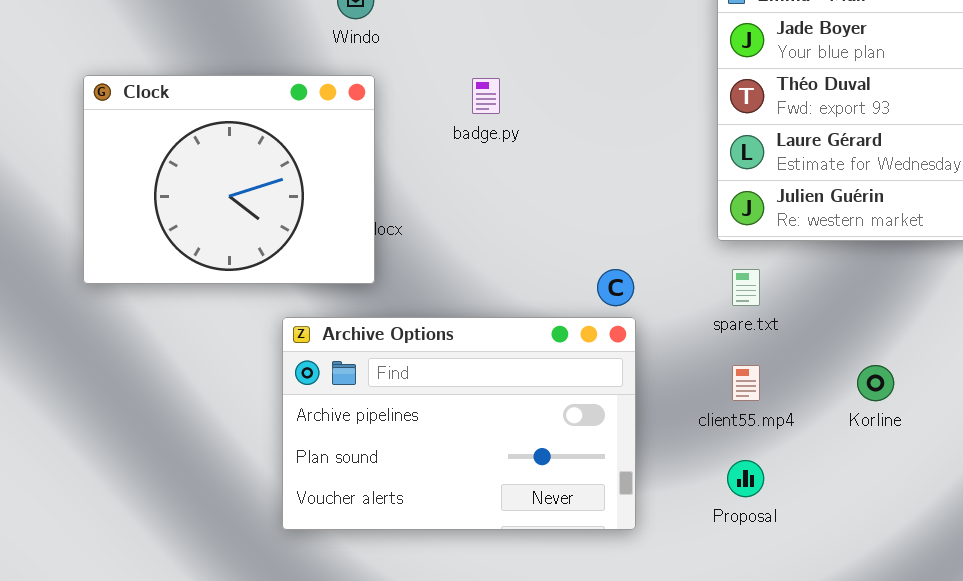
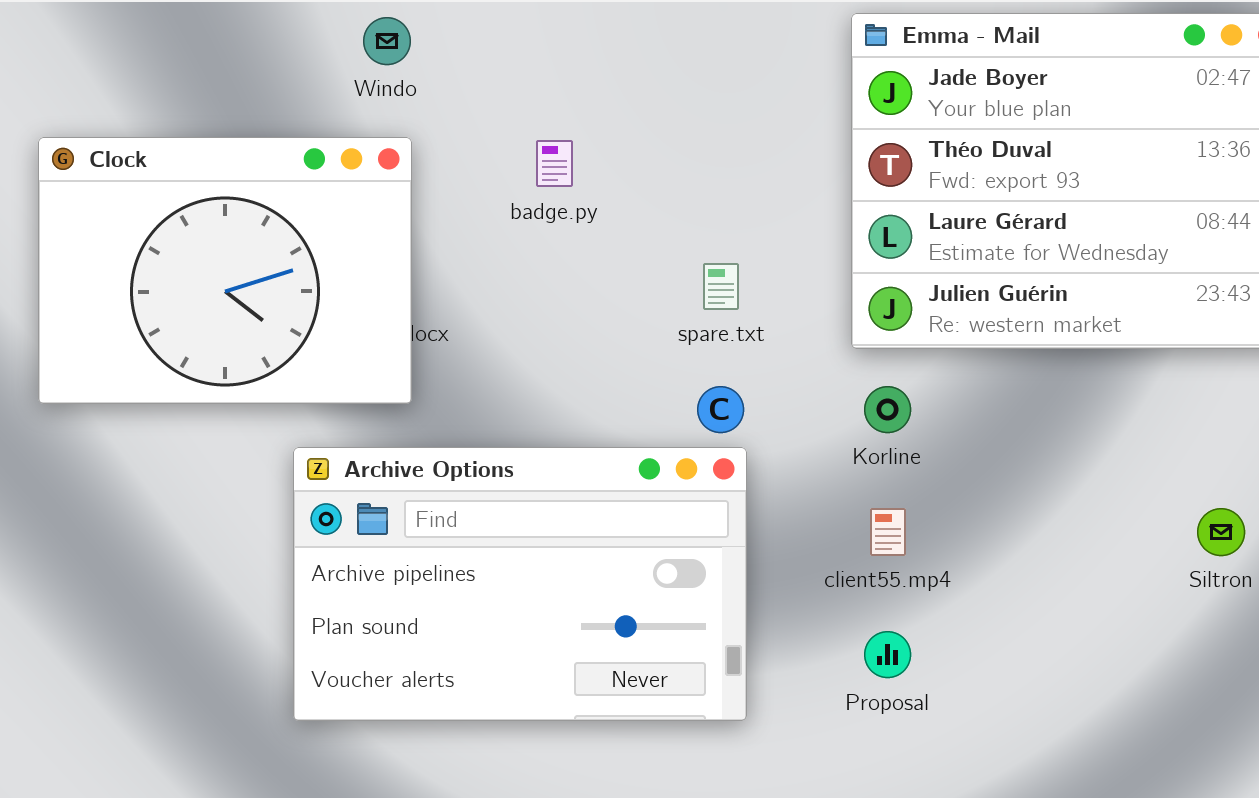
spare.txt: [732,269,760,306] -> [703,263,739,310], moved
Korline: [857,365,894,401] -> [864,386,911,433], moved

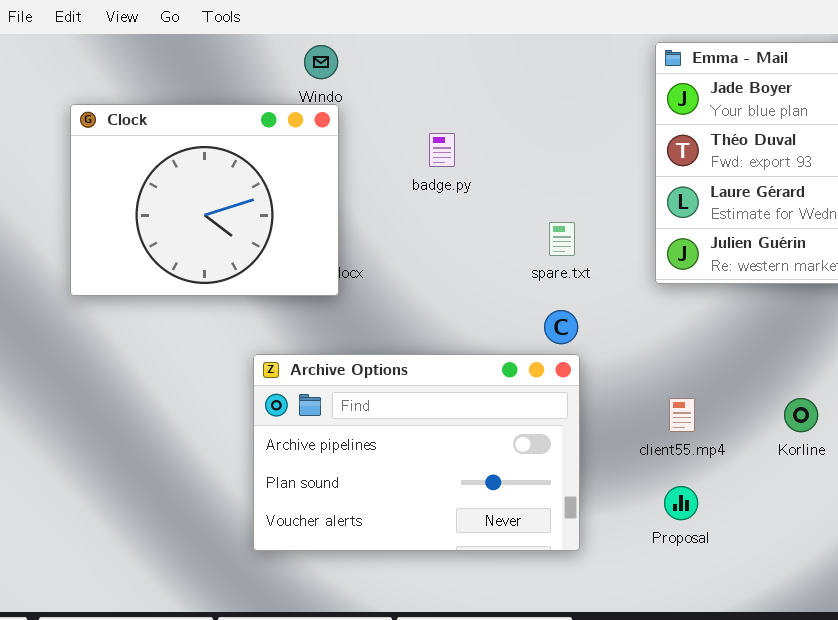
Clock: [38,137,412,404] -> [70,104,339,296], moved
Korline: [864,386,911,433] -> [784,398,818,432], moved

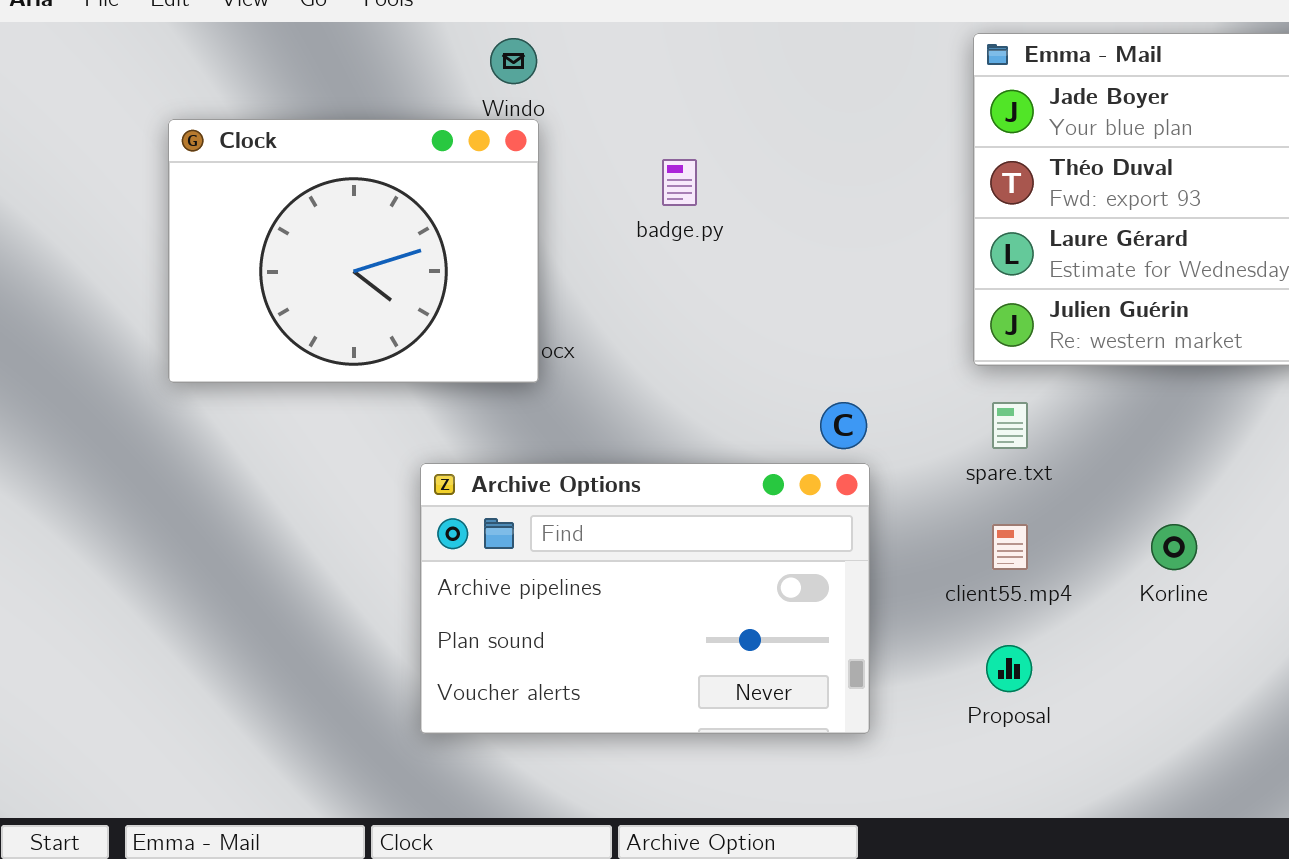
spare.txt: [549,222,575,256] -> [992,402,1028,449], moved

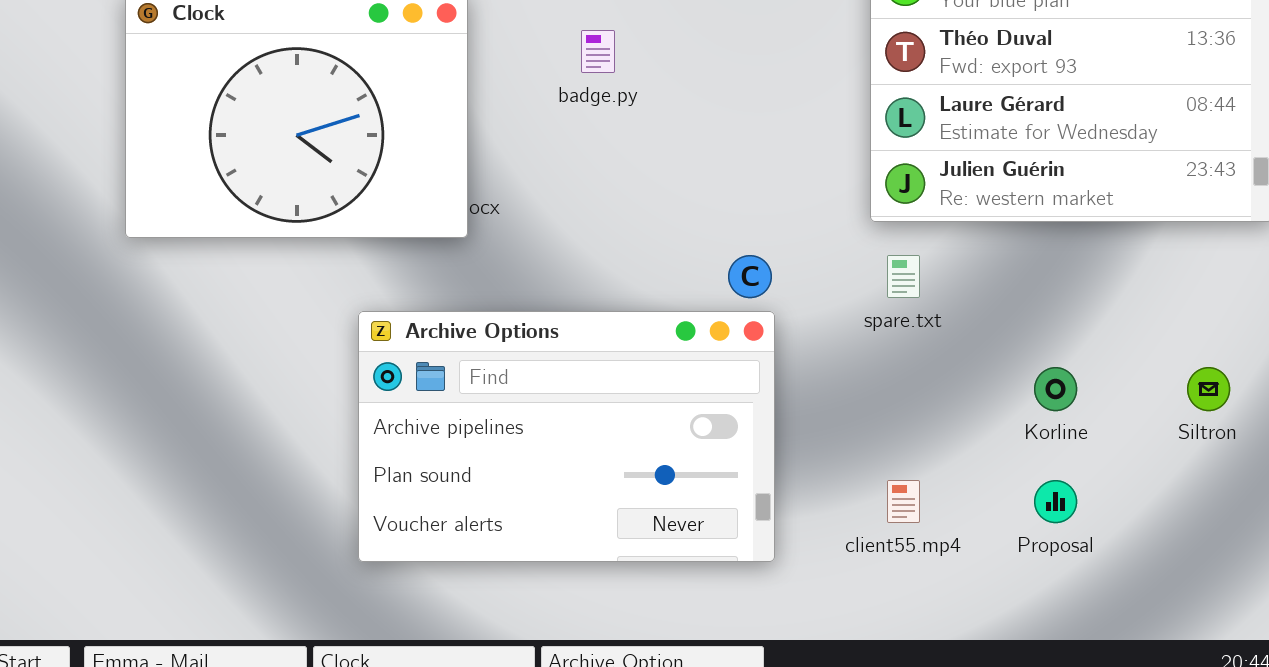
client55.mp4: [992,524,1028,570] -> [887,480,920,523], moved
Proposal: [986,645,1032,692] -> [1034,480,1077,523], moved

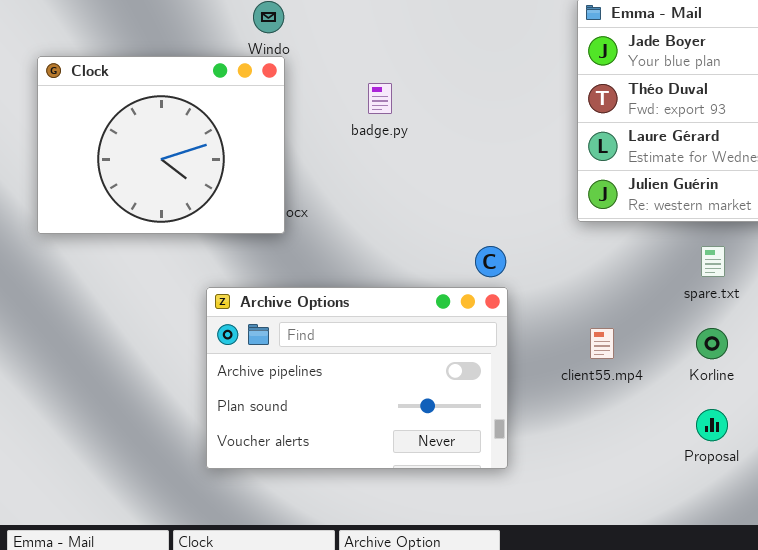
spare.txt: [887,255,920,298] -> [701,246,725,277], moved
client55.mp4: [887,480,920,523] -> [590,328,614,359], moved

